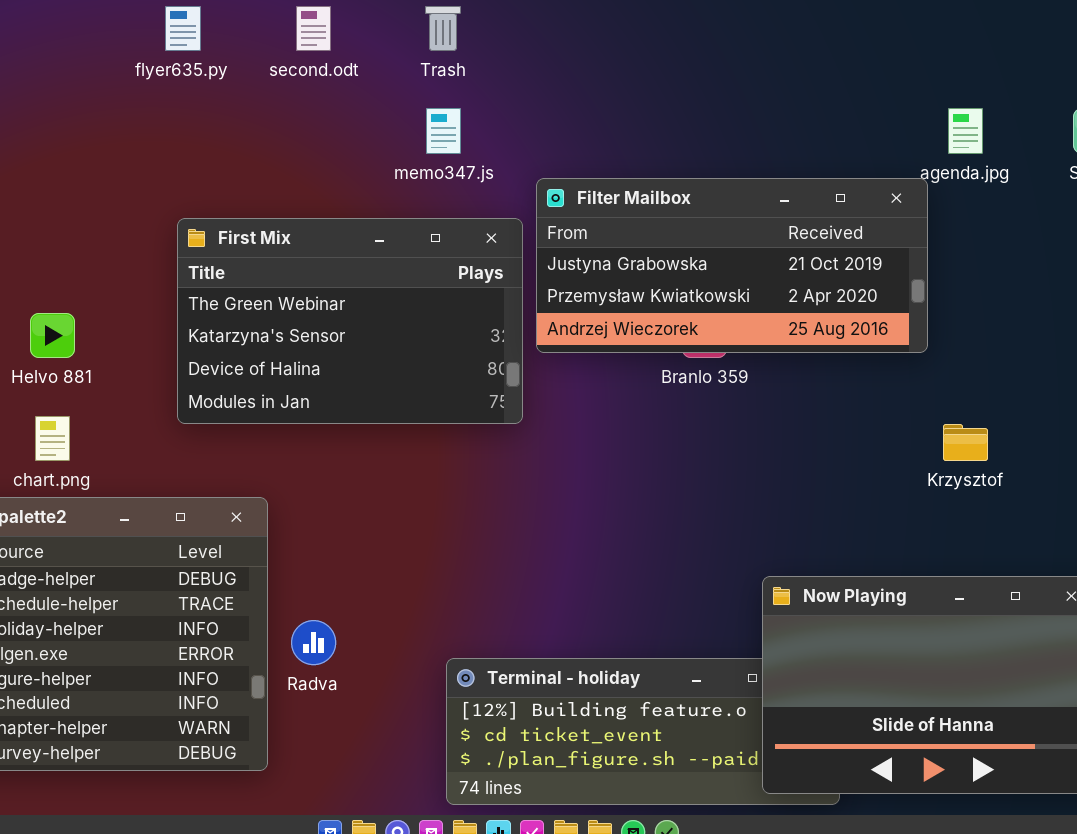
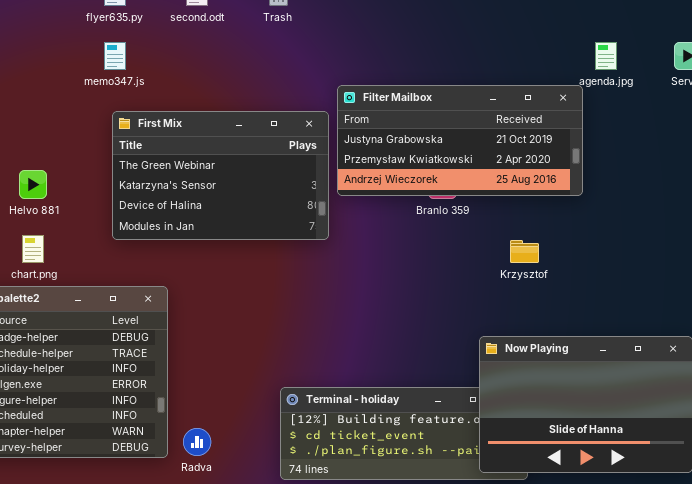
memo347.js: [426,108,461,154] -> [104,42,126,70], moved
Krzysztof: [943,424,988,461] -> [510,240,539,263], moved
Radva: [291,620,336,665] -> [183,428,211,456], moved

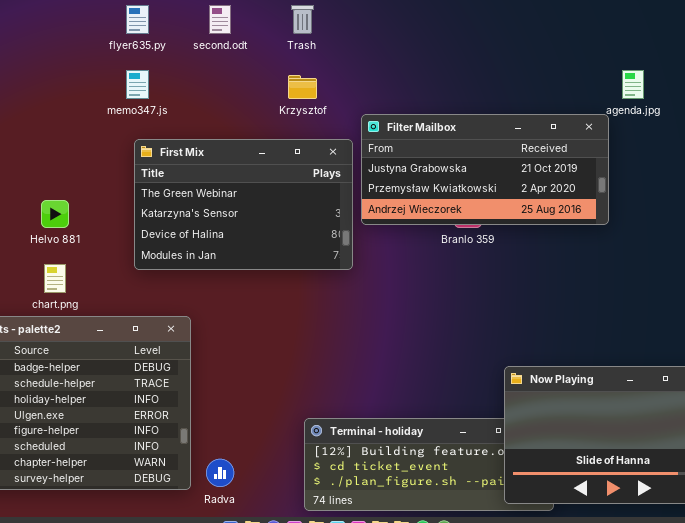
Krzysztof: [510,240,539,263] -> [288,75,317,99], moved

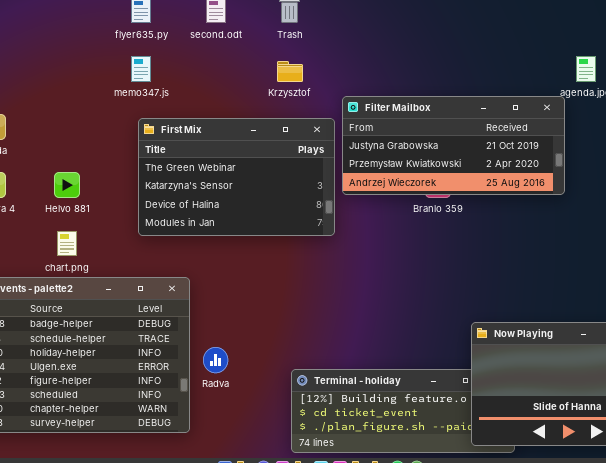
Radva: [206,459,234,487] -> [203,347,228,373], moved

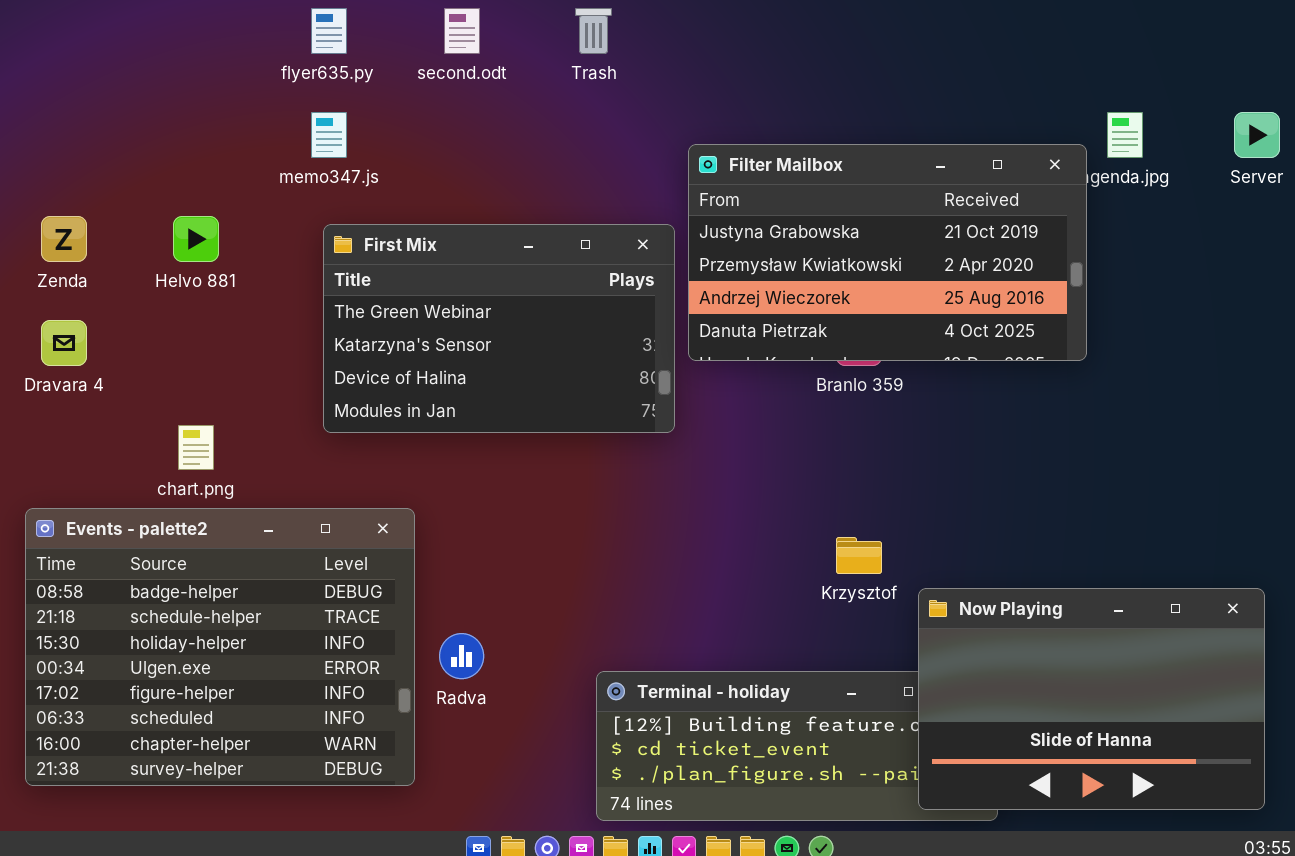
Krzysztof: [277,61,303,82] -> [836,537,882,574], moved
Filter Mailbox: [342,96,565,195] -> [688,144,1087,361], resized
Helvo 881: [54,172,80,198] -> [173,216,219,262], moved

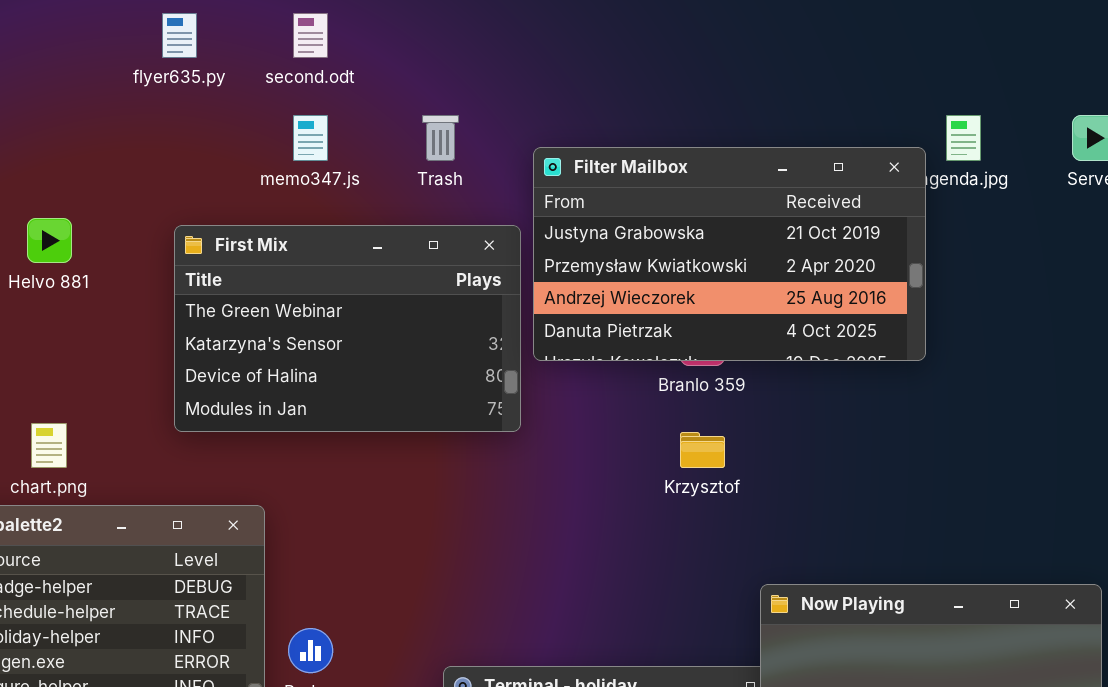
Trash: [575,8,612,54] -> [422,115,459,161], moved
memo347.js: [311,112,347,158] -> [293,115,328,161], moved
Krzysztof: [836,537,882,574] -> [680,432,725,468], moved

